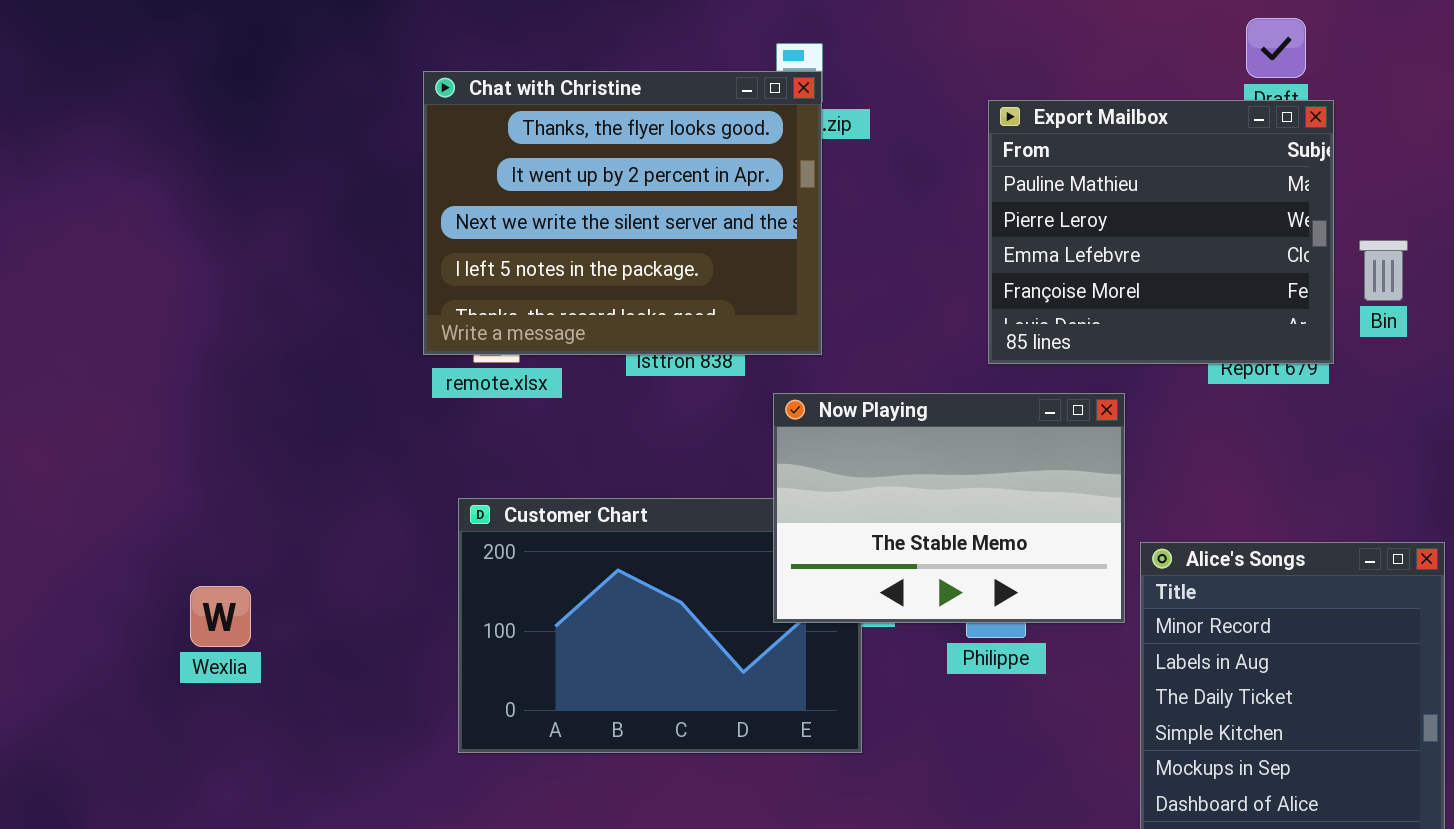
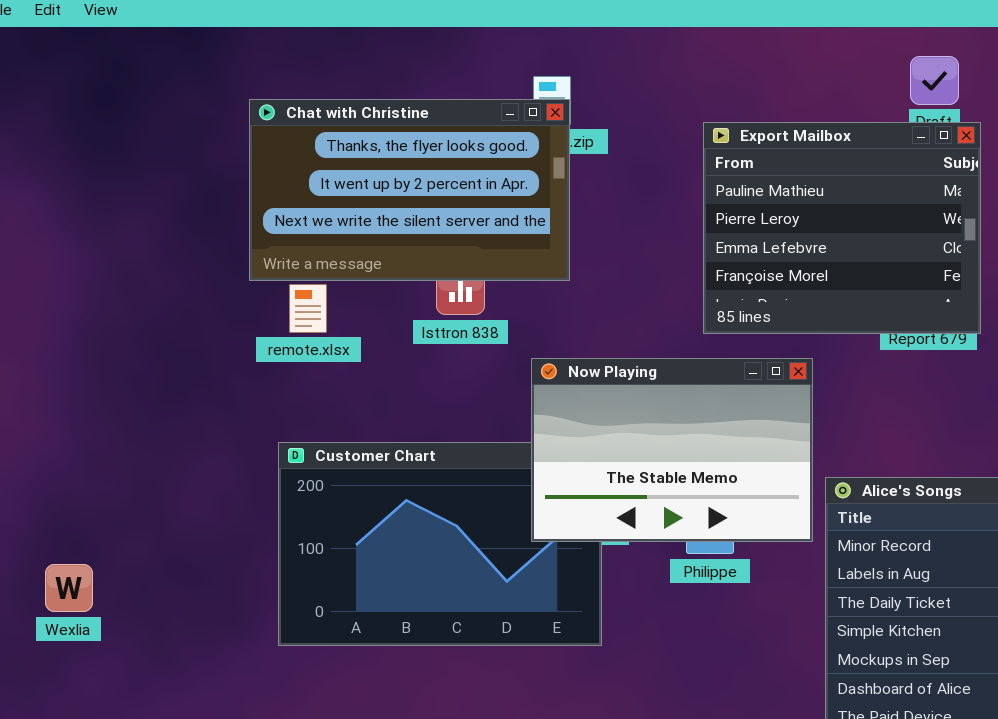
Chat with Christine: [423,71,822,355] -> [249,99,570,281], resized
Wexlia: [190,586,251,647] -> [45,564,93,612], moved

